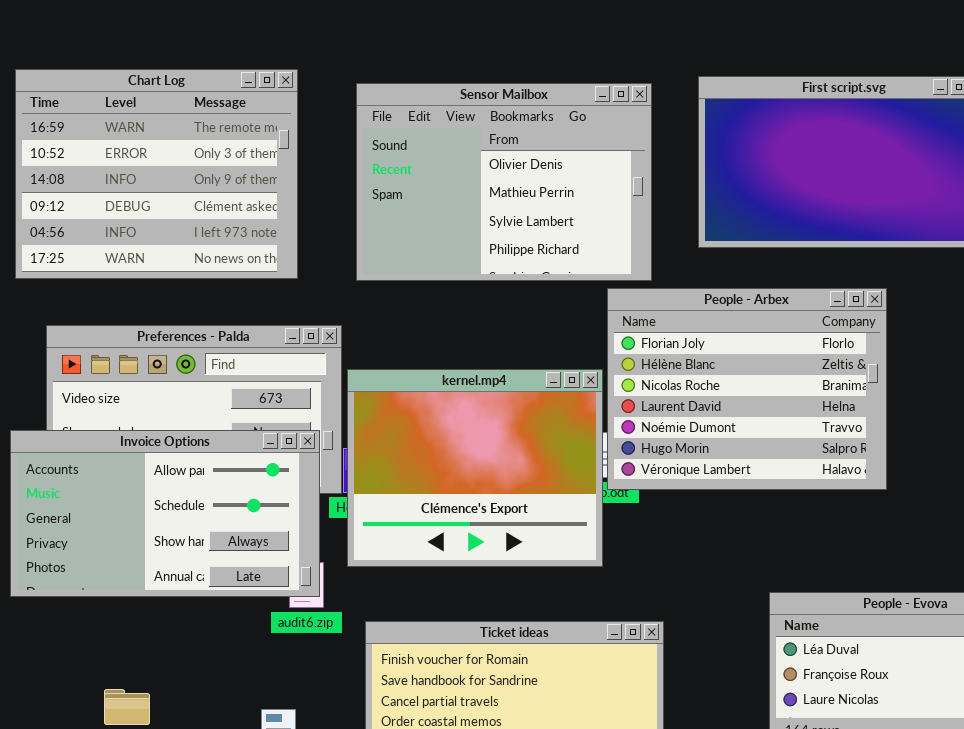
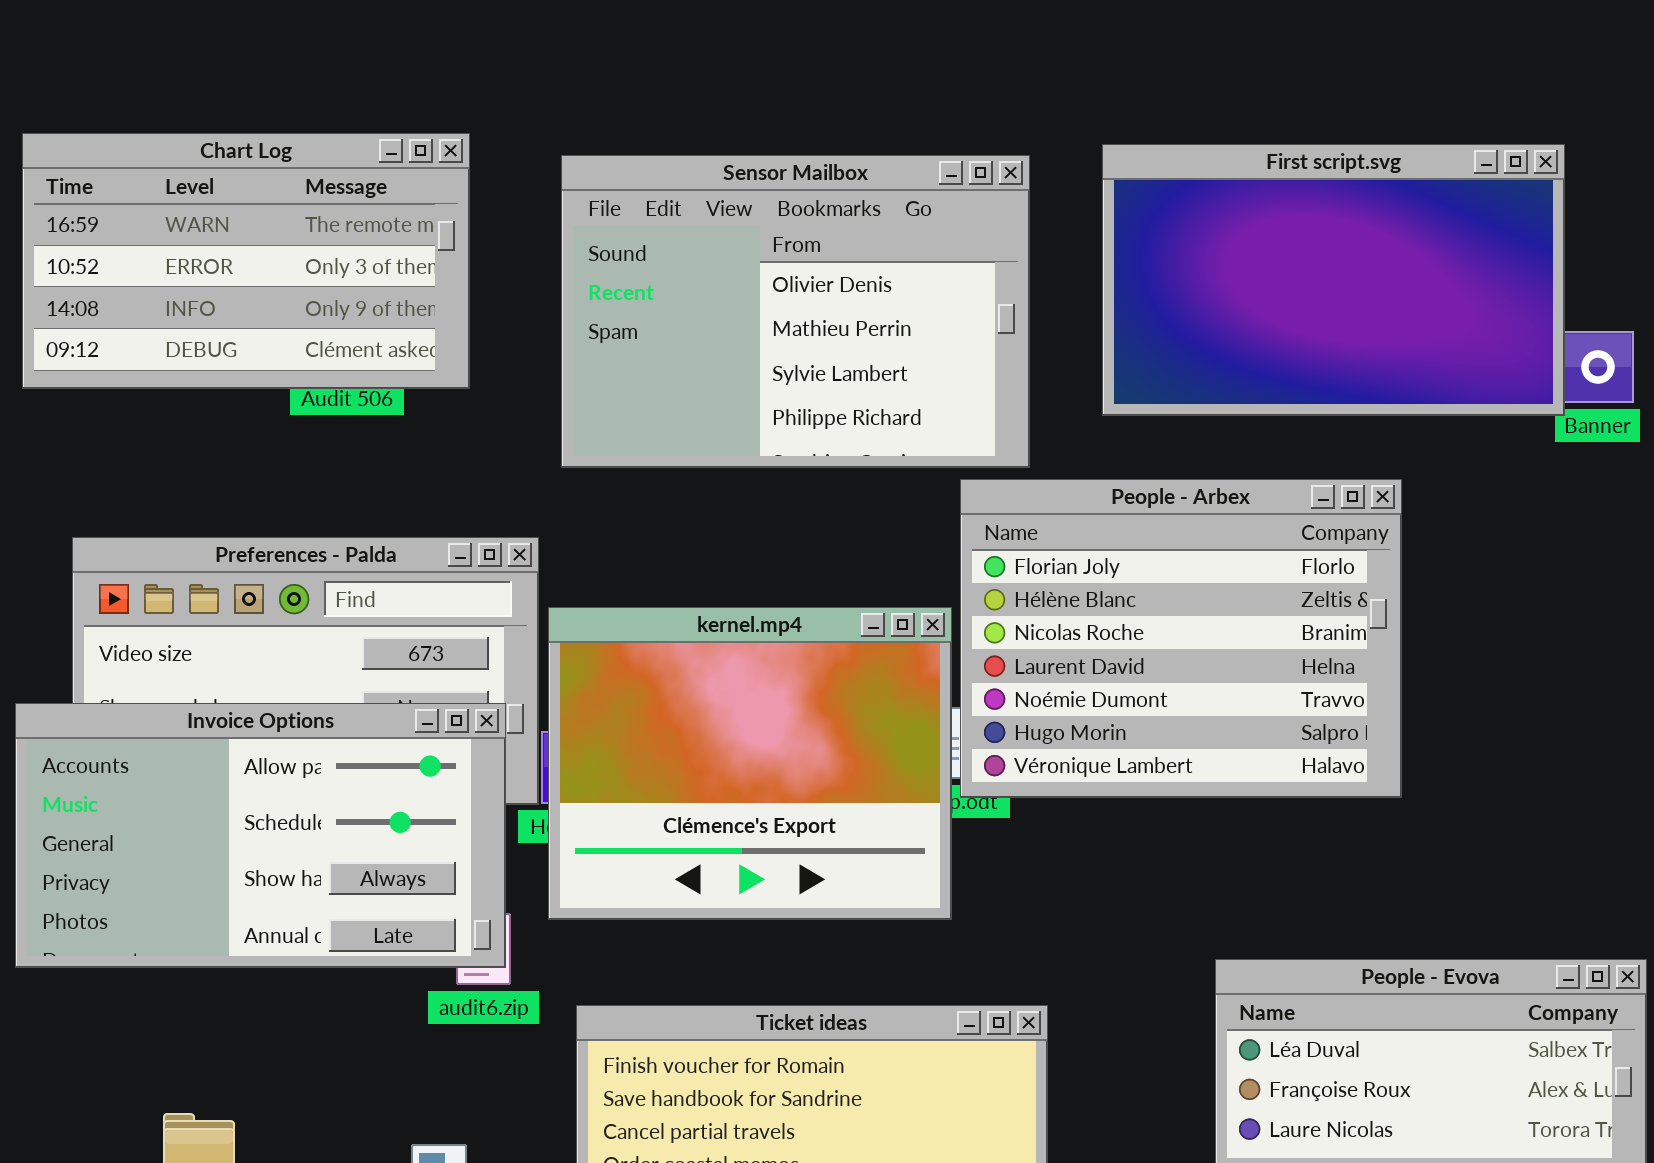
Chart Log: [15,69,298,279] -> [22,133,470,389], resized

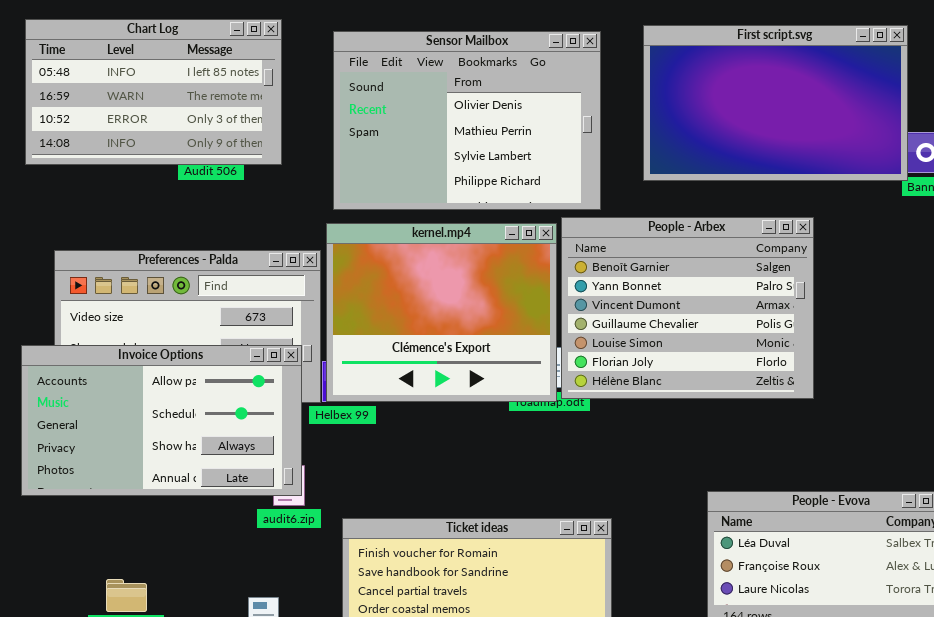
Chart Log: [22,133,470,389] -> [25,19,282,165], scrolled up 1 row
People - Arbex: [960,479,1402,798] -> [561,217,814,399], scrolled up 5 rows
kernel.mp4: [548,607,952,920] -> [326,223,557,402], moved

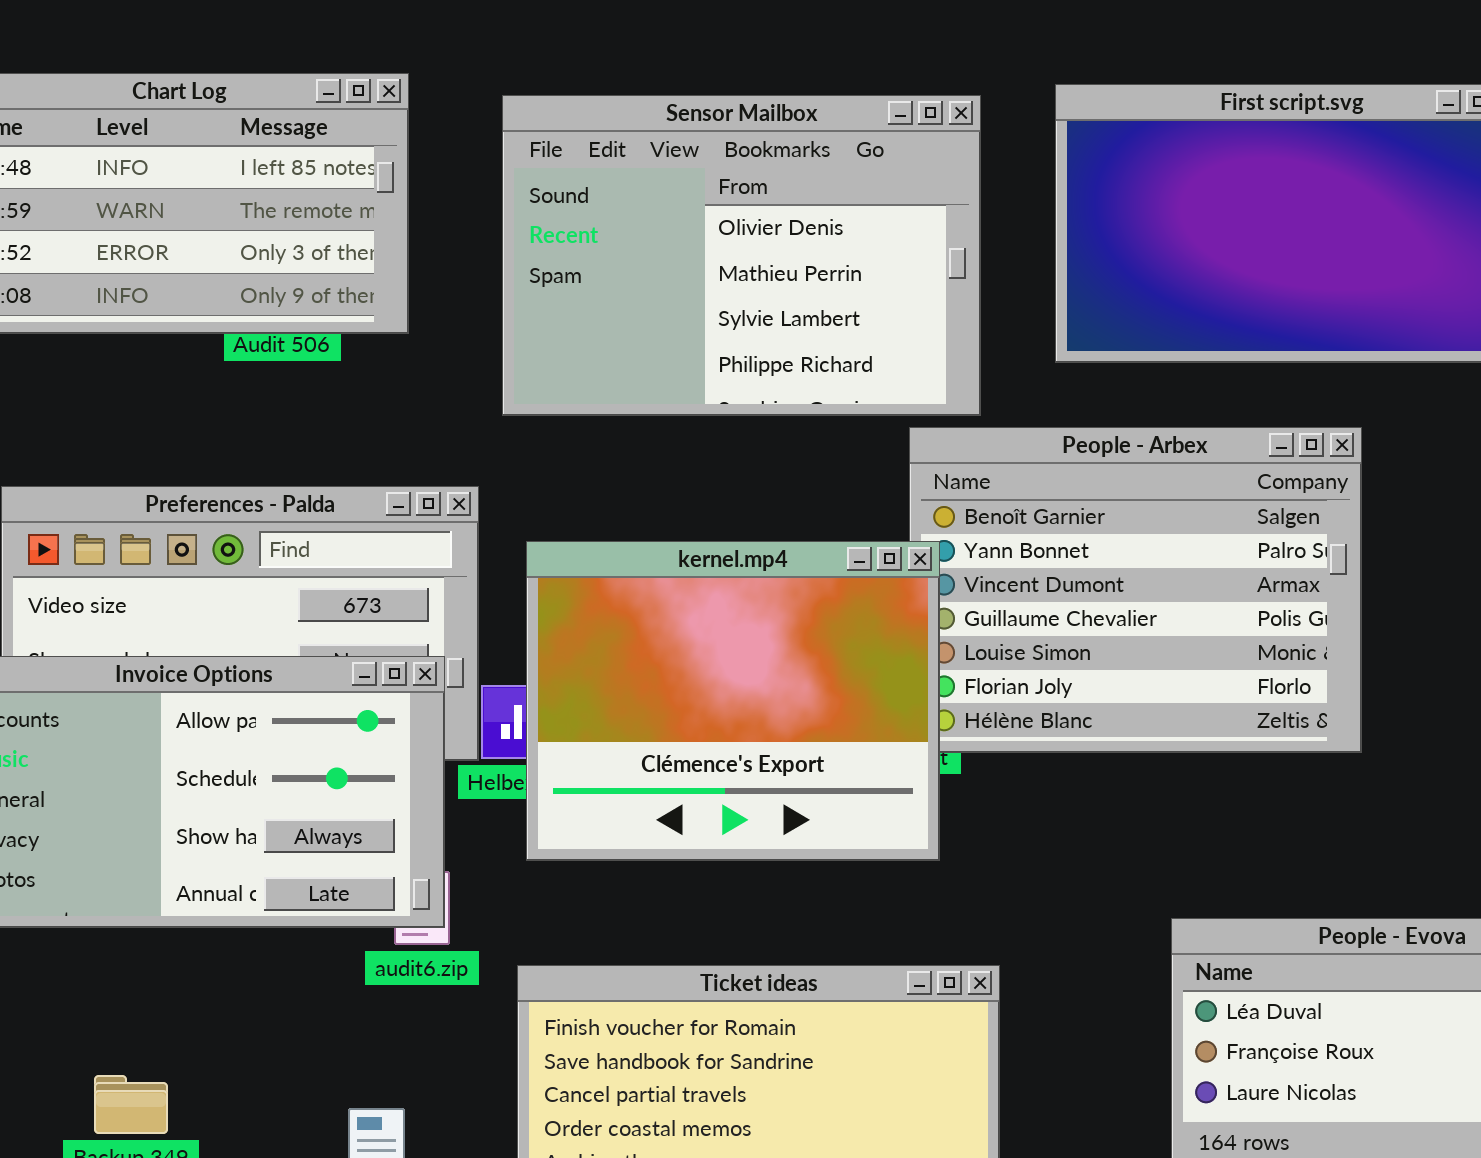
kernel.mp4: [326,223,557,402] -> [526,541,940,861], moved

